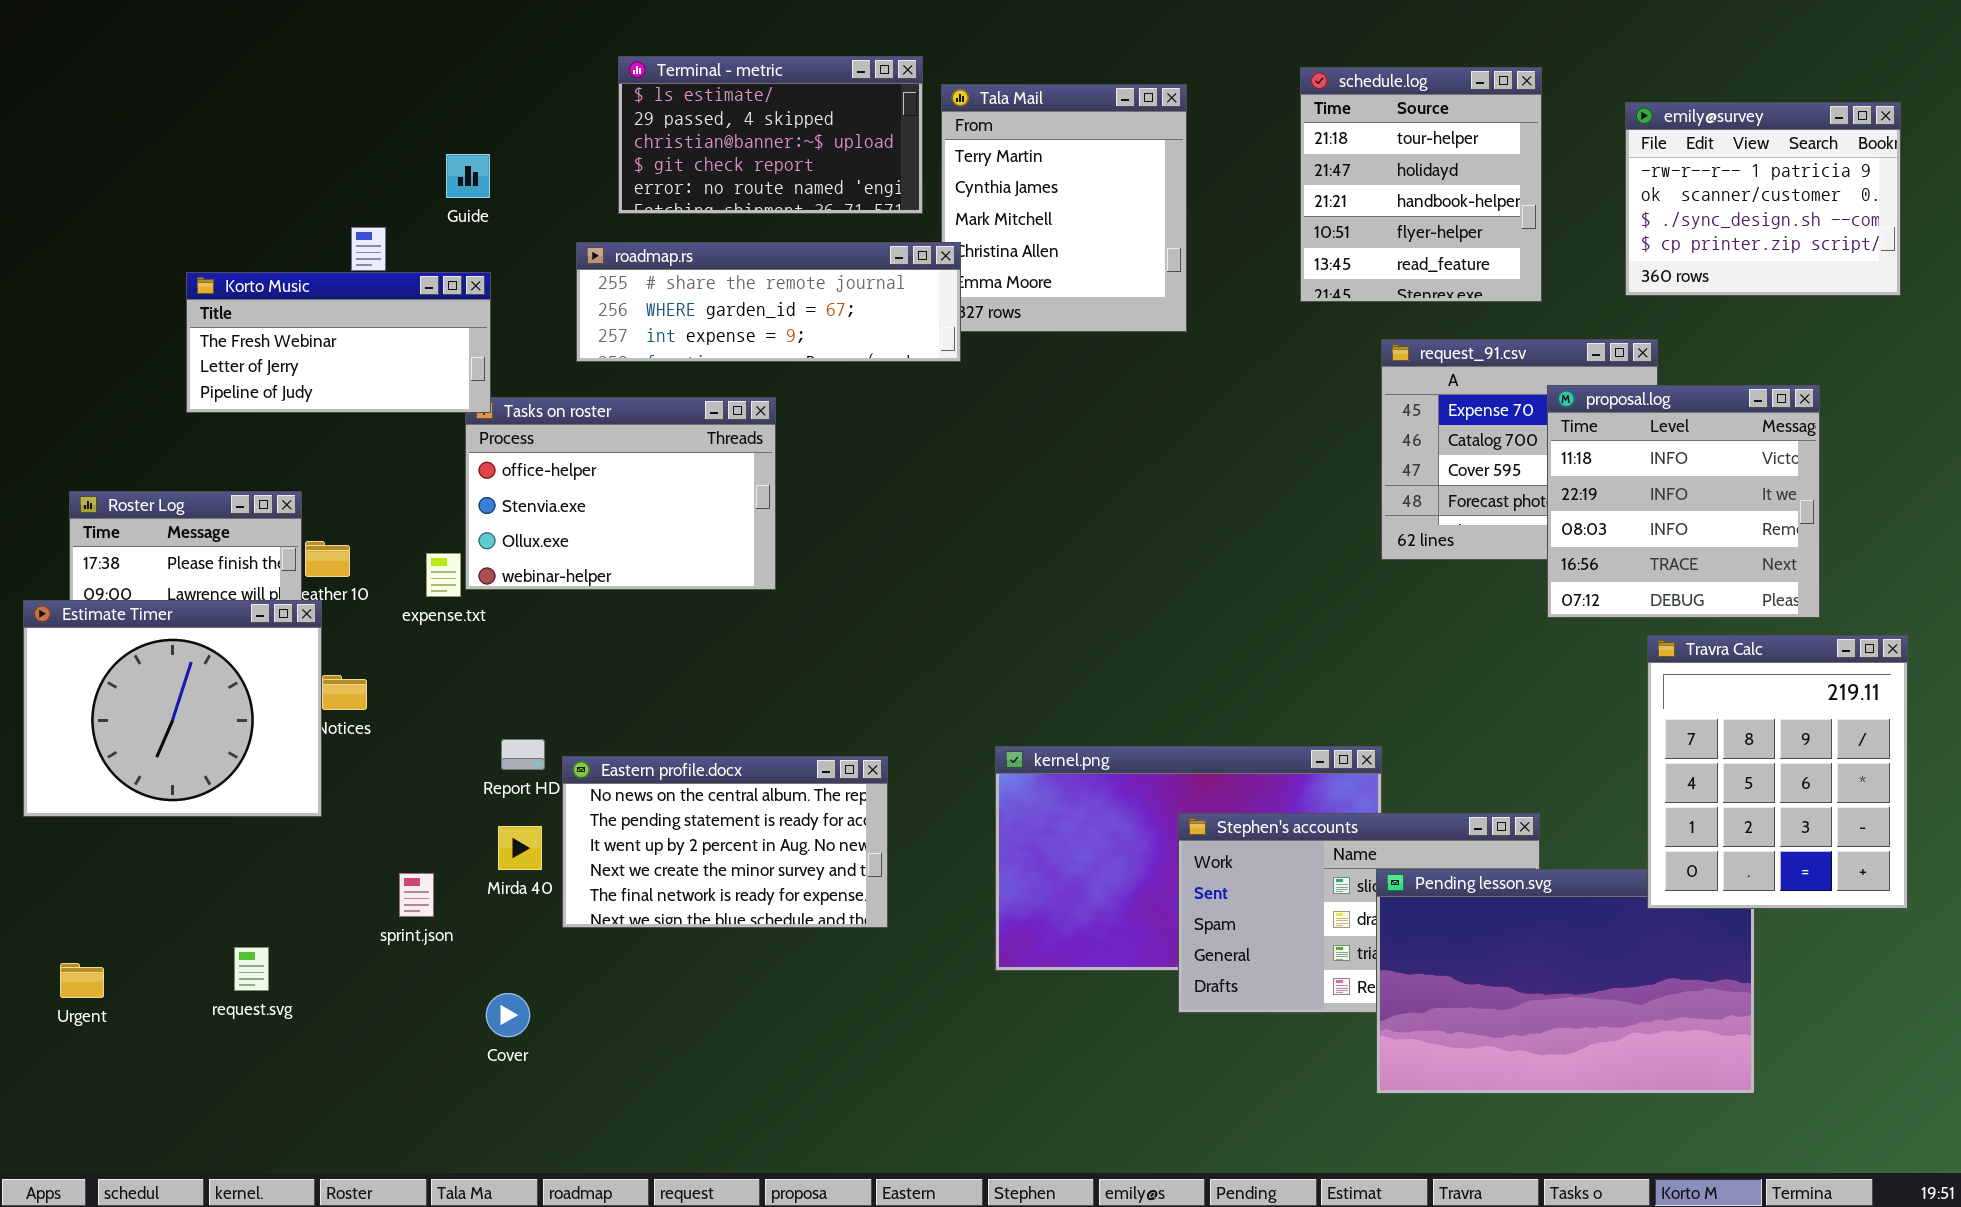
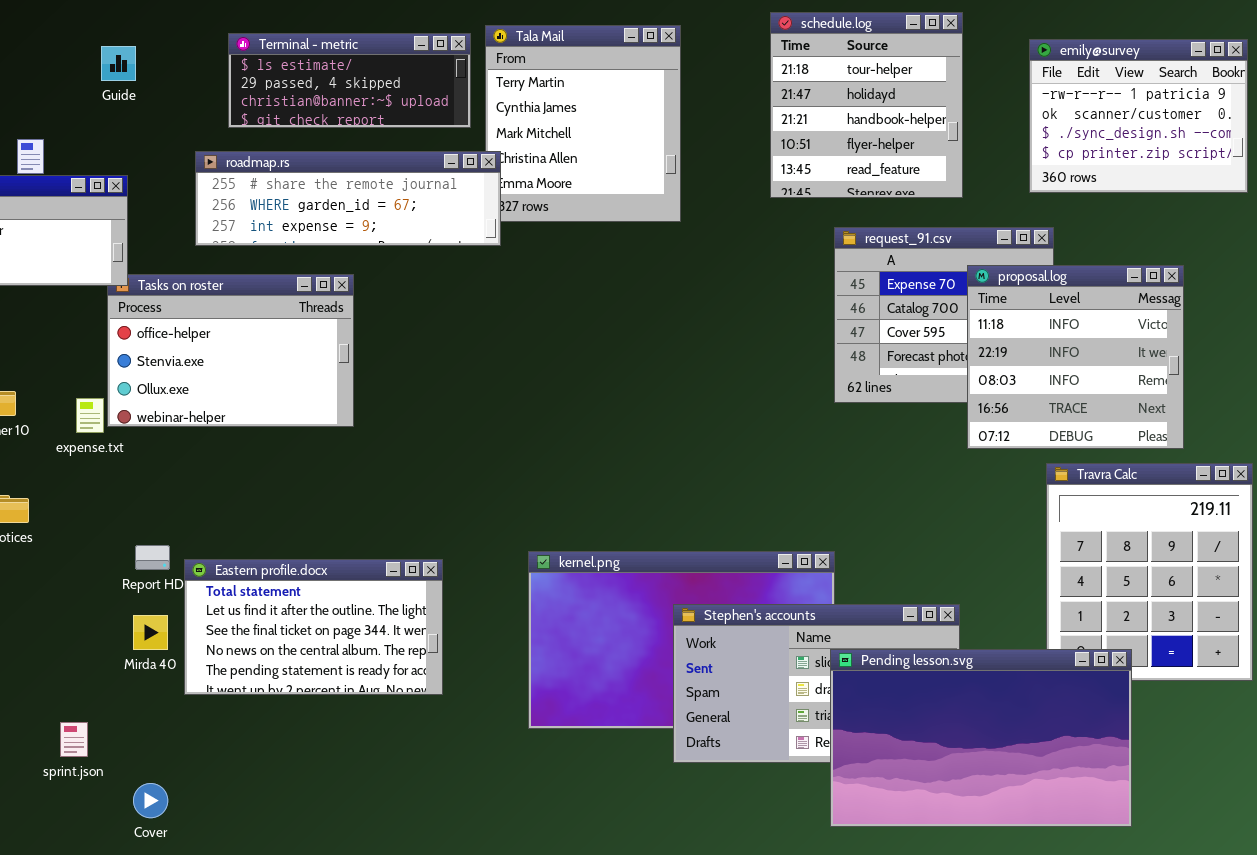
Terminal - metric: [618,56,923,214] -> [228,33,471,128], resized
Guide: [446,154,490,198] -> [101,46,136,81], moved
Eastern profile.docx: [562,756,888,928] -> [184,559,443,695], scrolled up 3 rows
Pending lesson.svg: [1376,869,1755,1094] -> [830,649,1132,827], raised
sprint.json: [399,873,434,917] -> [60,722,88,757], moved
Cover: [486,993,530,1037] -> [133,783,168,818], moved

